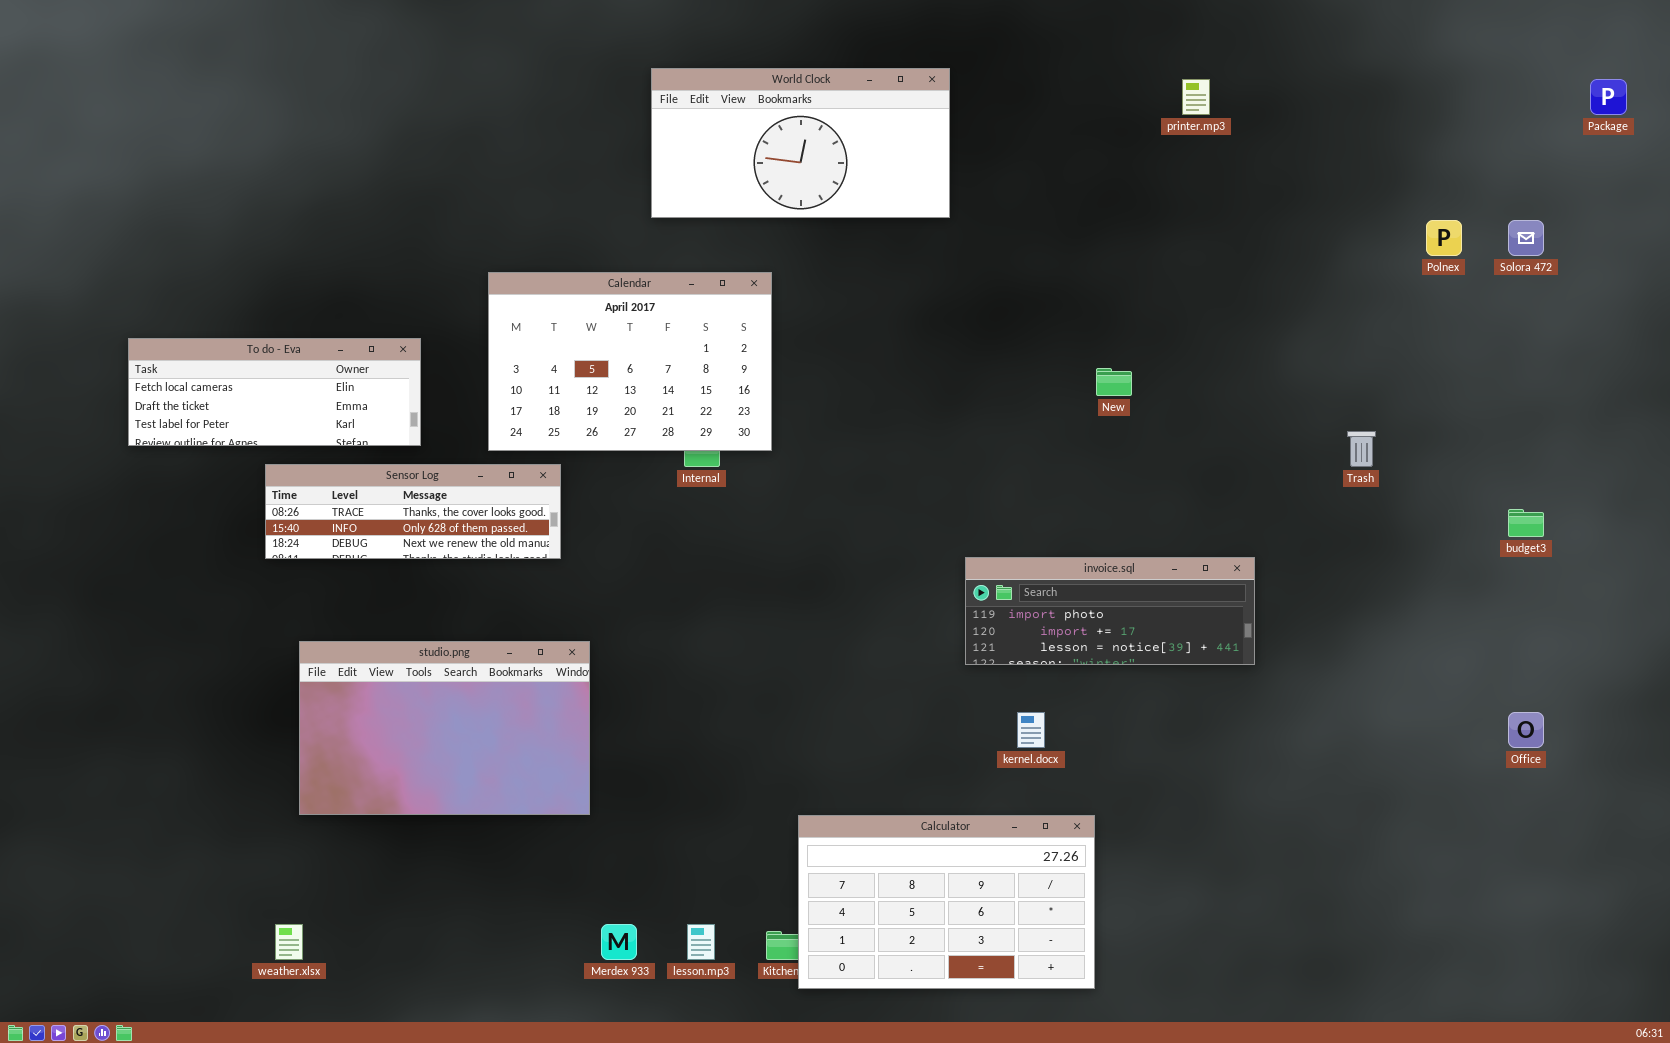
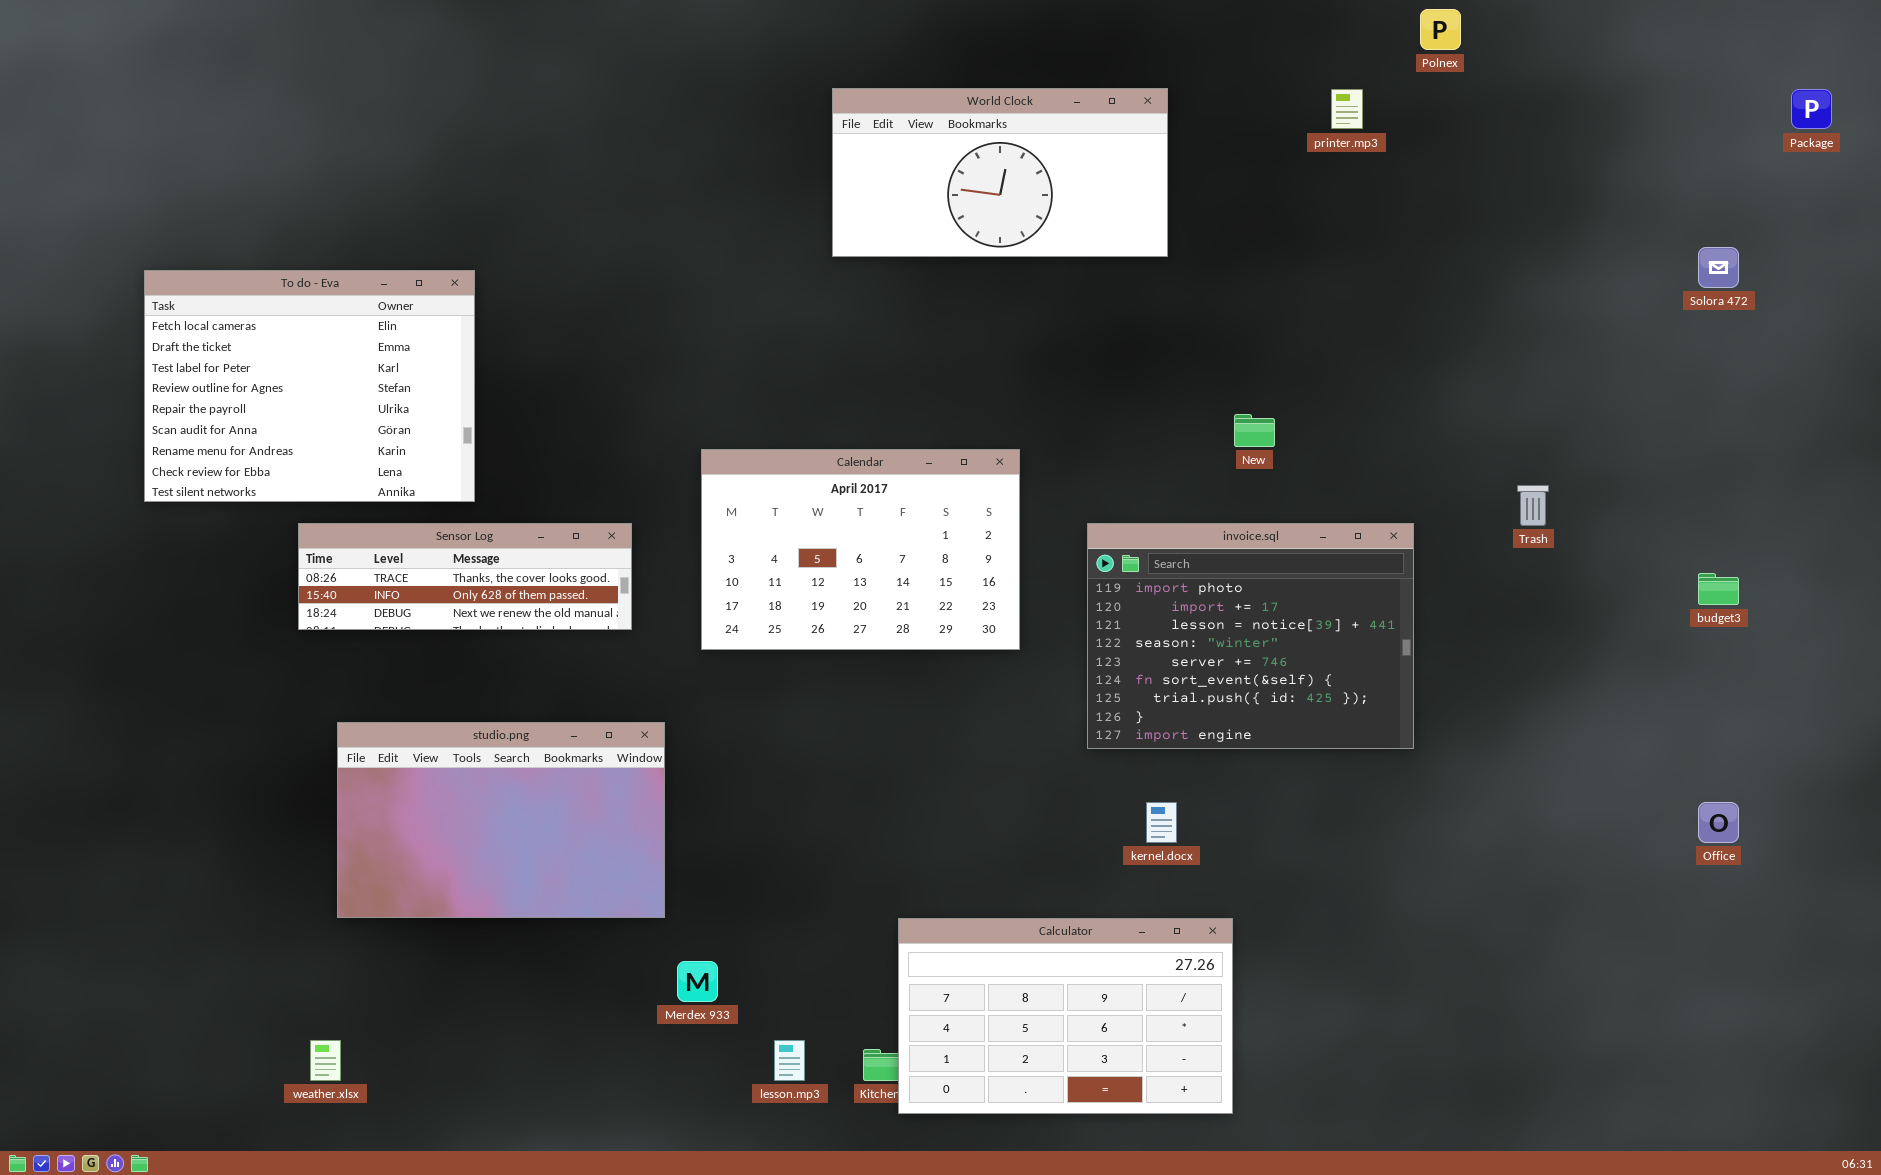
World Clock: [651,68,950,218] -> [832,88,1168,257], moved
Polnex: [1426,220,1462,256] -> [1420,9,1461,50], moved
Calendar: [488,272,772,451] -> [701,449,1020,650], moved
To do - Eva: [128,338,421,446] -> [144,270,475,502], resized
invoice.sql: [965,557,1255,665] -> [1087,523,1414,749], resized
Merdex 933: [601,924,637,960] -> [677,961,718,1002], moved

